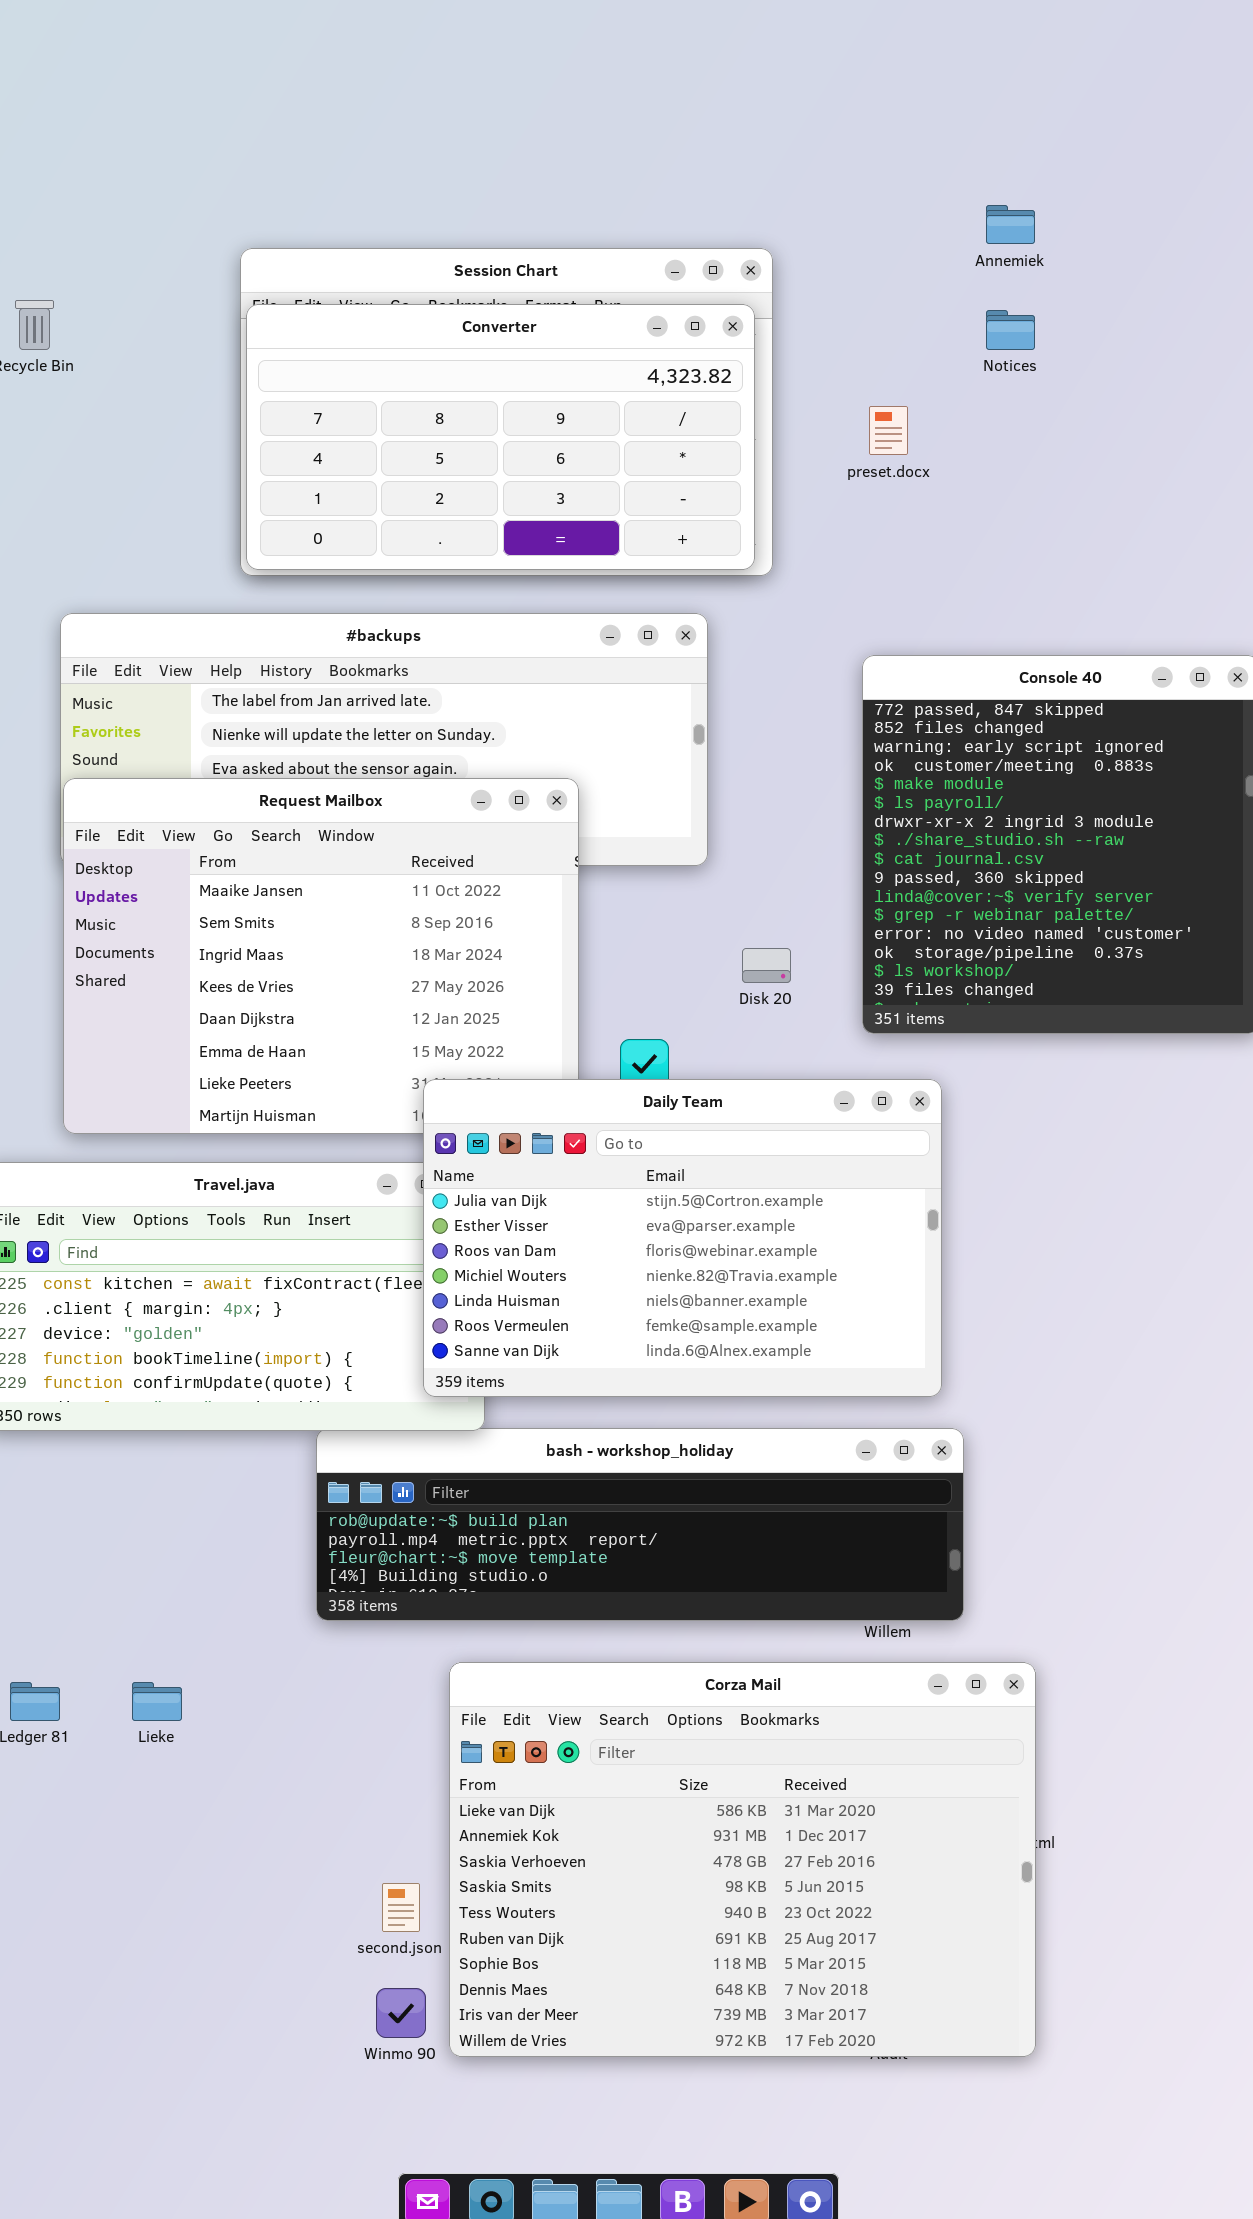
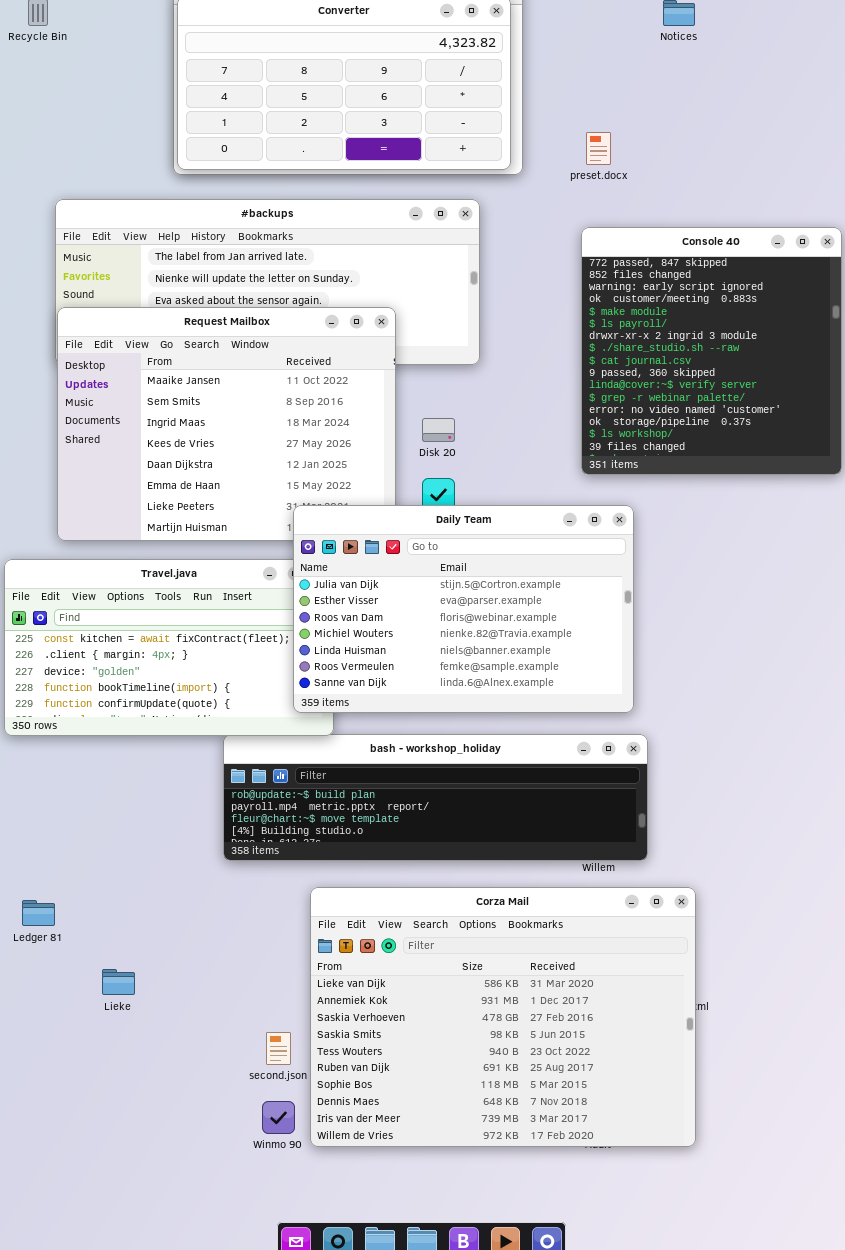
preset.docx: [869,406,908,455] -> [586,132,611,165], moved
Disk 20: [742,948,791,983] -> [422,418,455,442], moved
Lieke: [132,1682,182,1721] -> [102,969,135,995], moved

